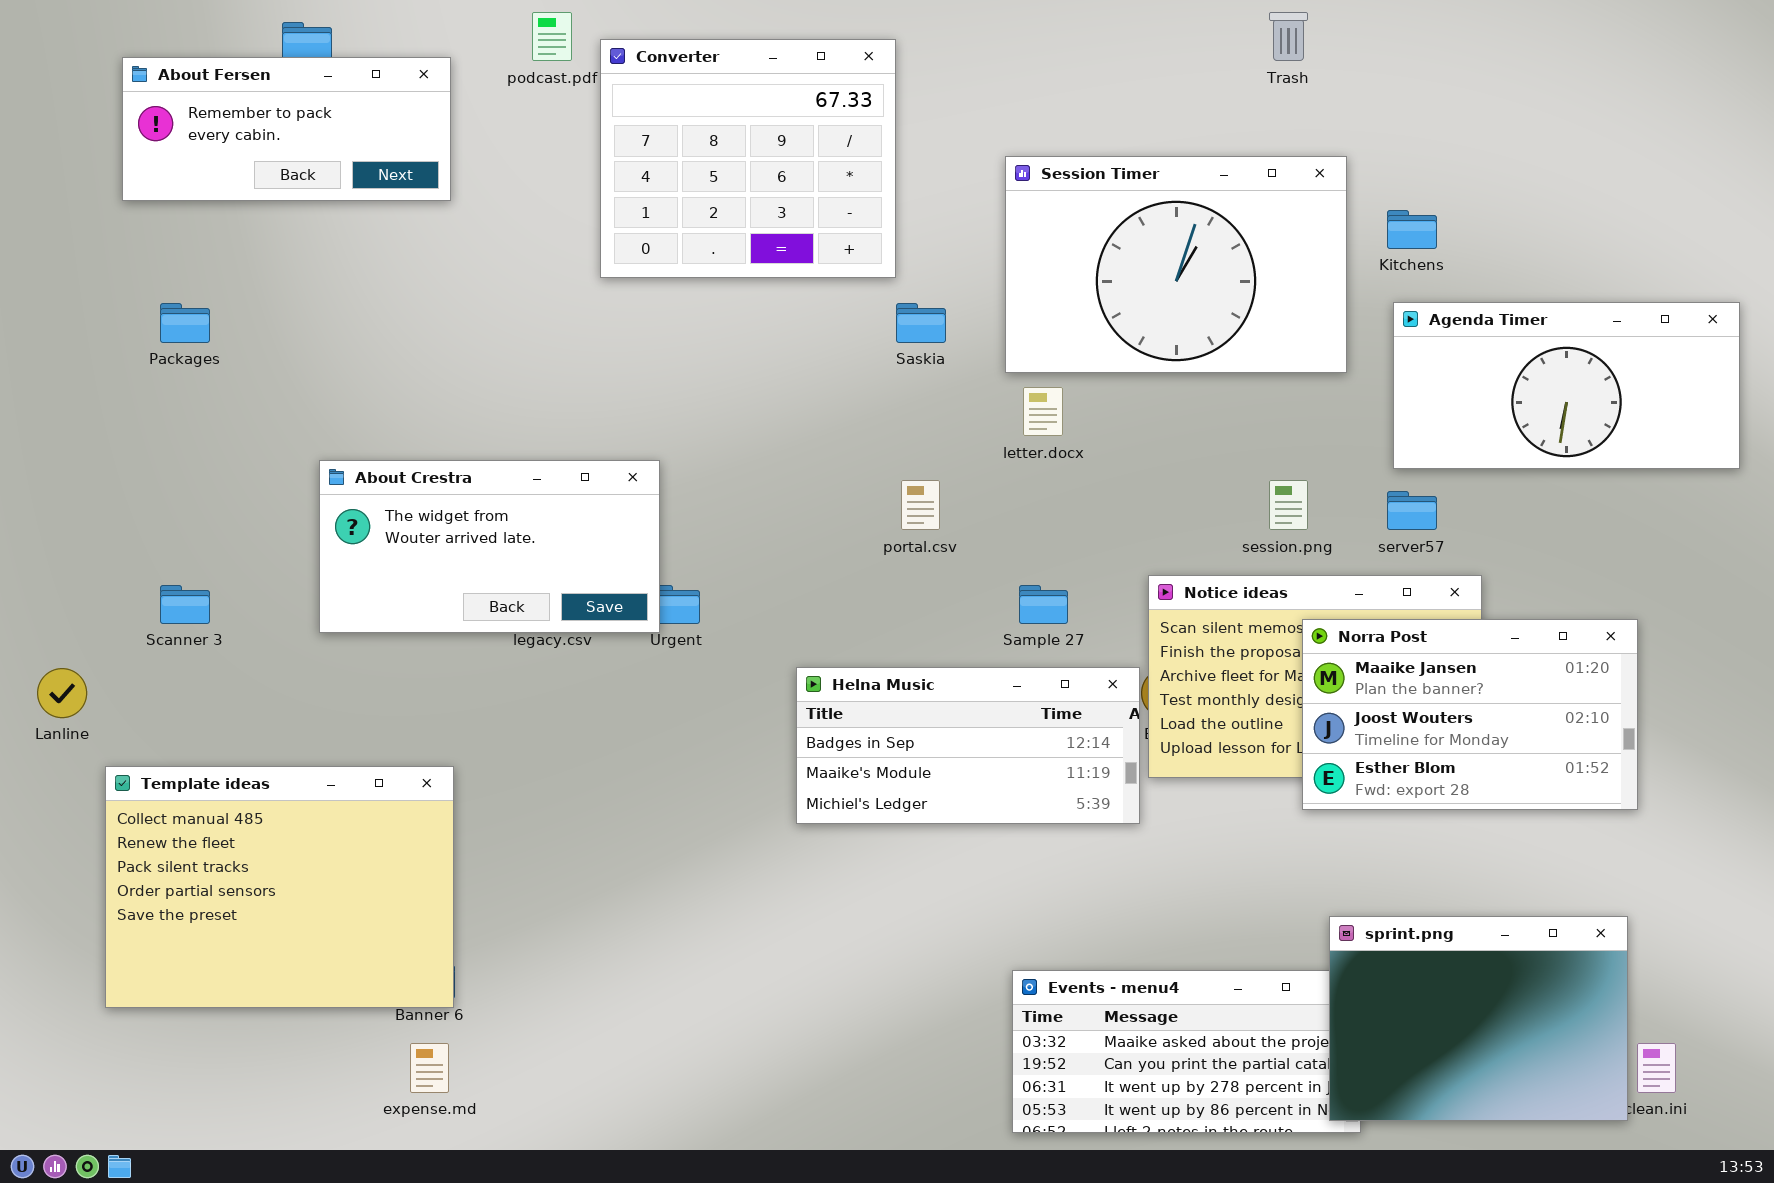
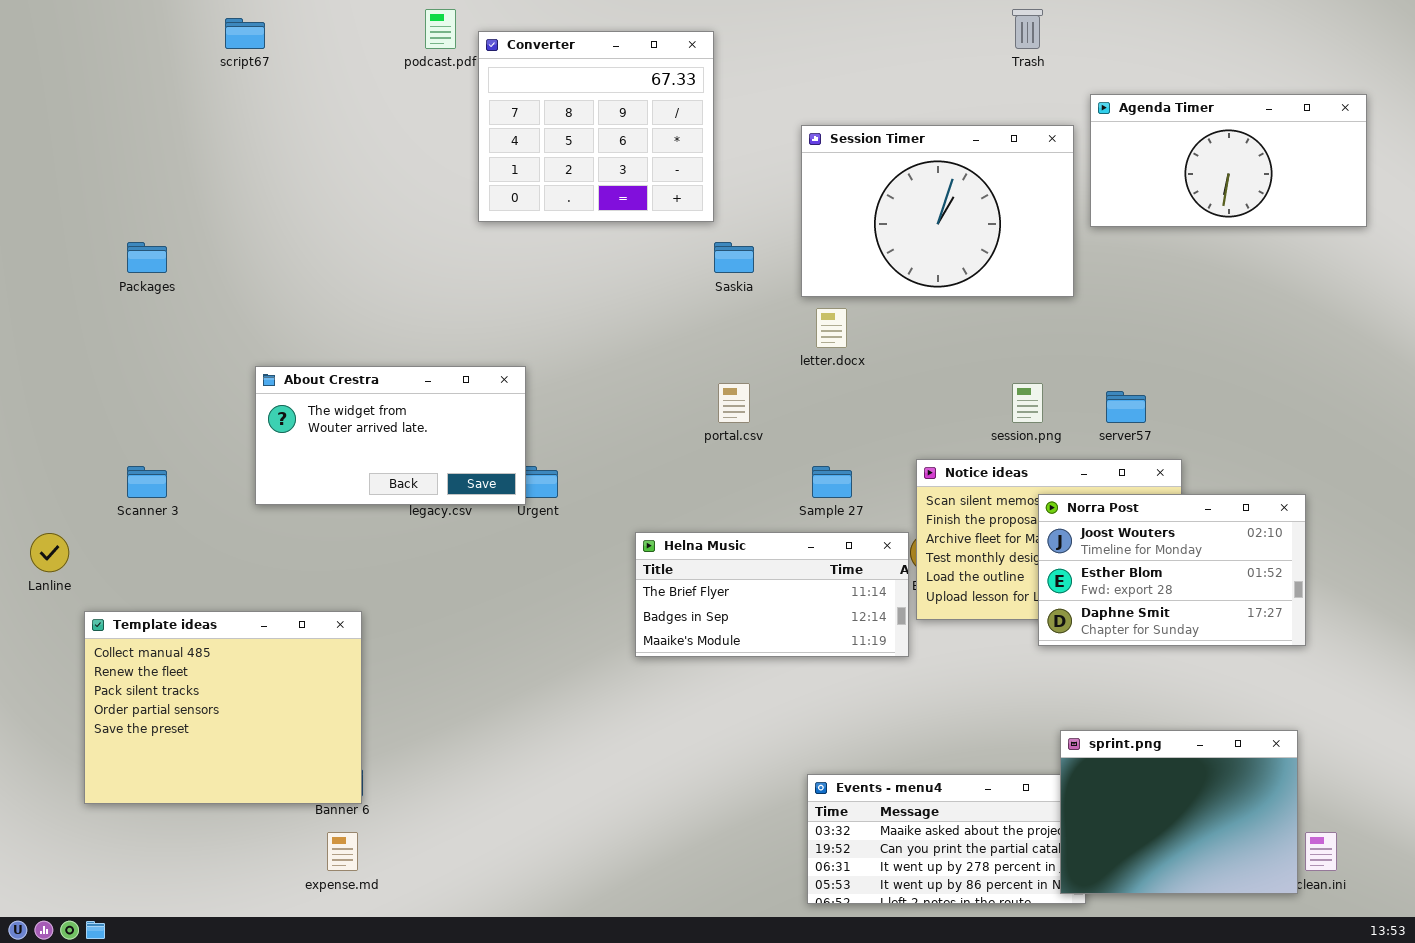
About Fersen: [122,57,451,201] -> none, closed
Agenda Timer: [1393,302,1740,469] -> [1090,94,1367,227], moved
Norra Post: [1302,619,1638,810] -> [1038,494,1306,646], scrolled down 1 row
Helna Music: [796,667,1140,824] -> [635,532,909,657], scrolled up 1 row

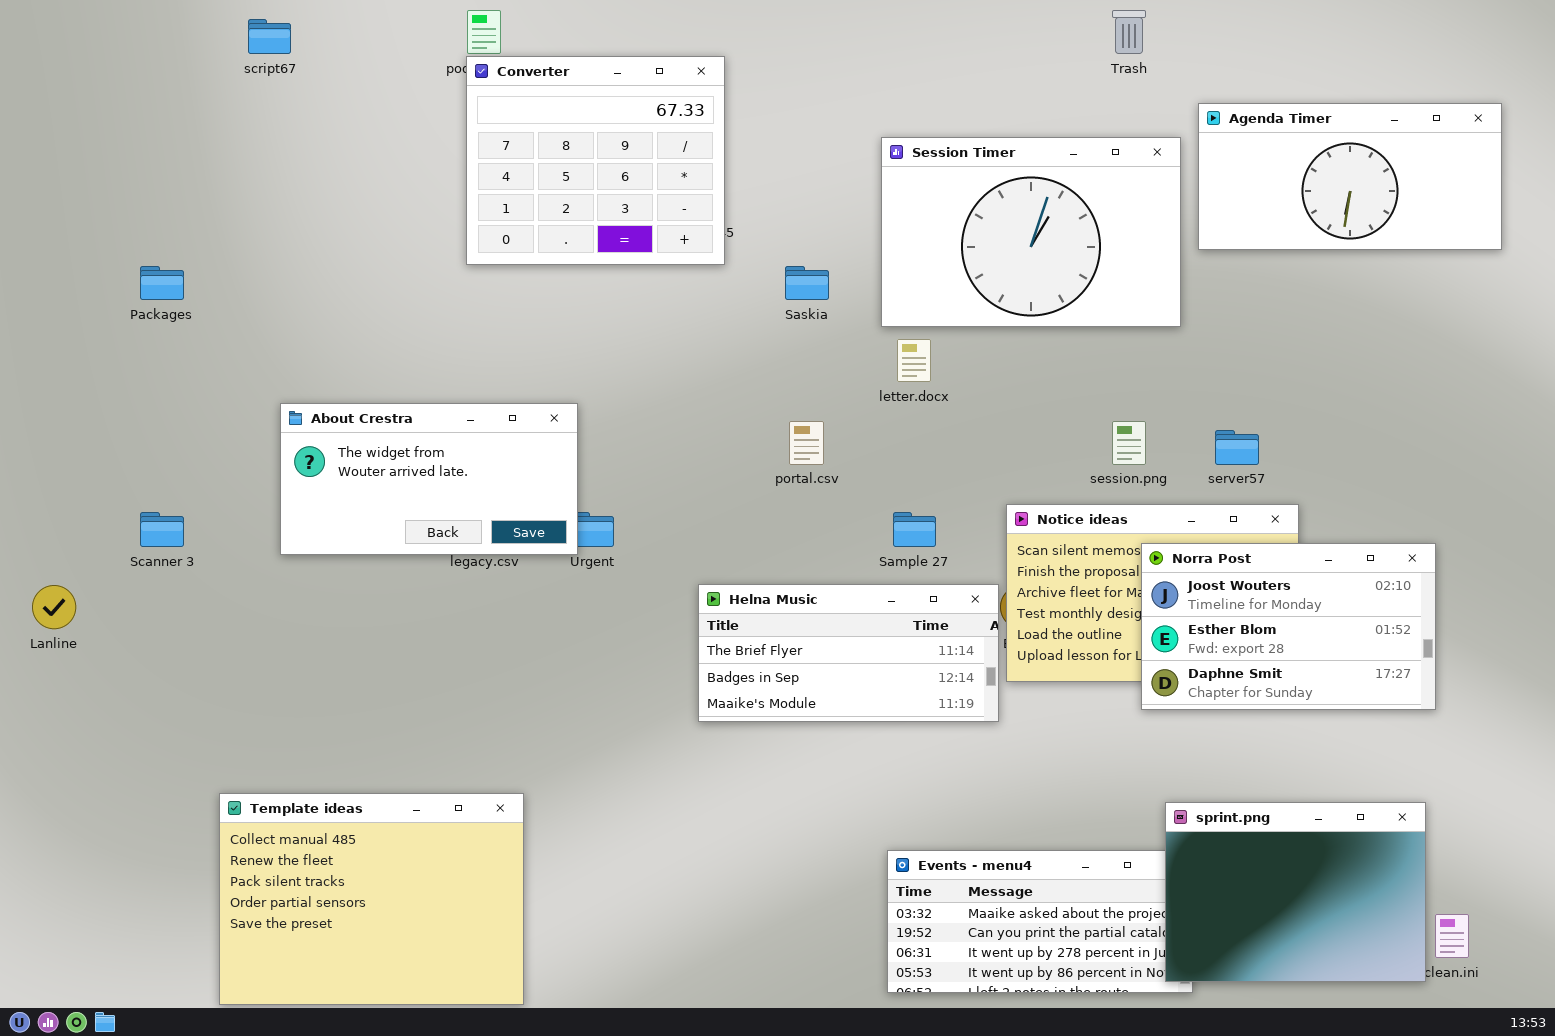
Converter: [478,31,714,222] -> [466,56,725,265], moved
Template ideas: [84,611,362,804] -> [219,793,524,1005], moved

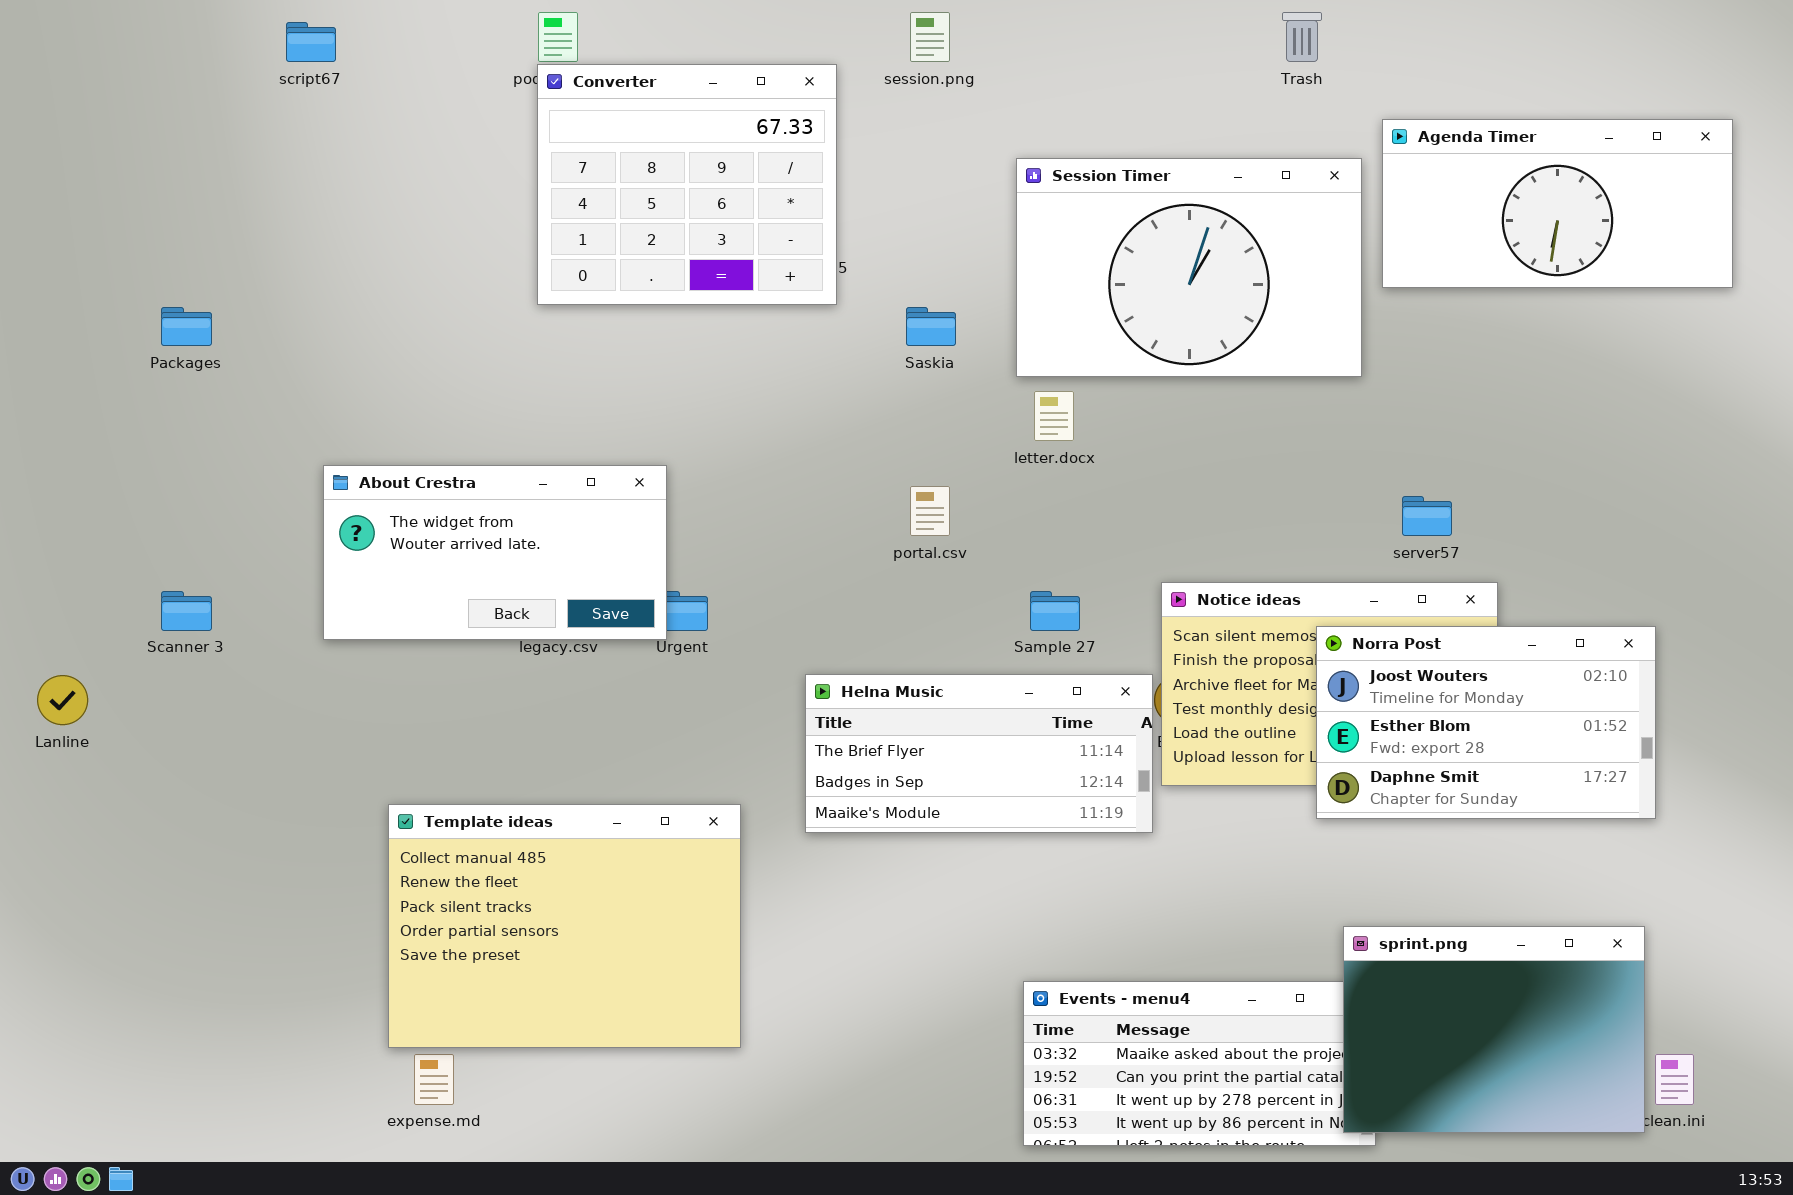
session.png: [1112,421,1146,465] -> [910,12,950,62], moved
Template ideas: [219,793,524,1005] -> [388,804,741,1048], moved

